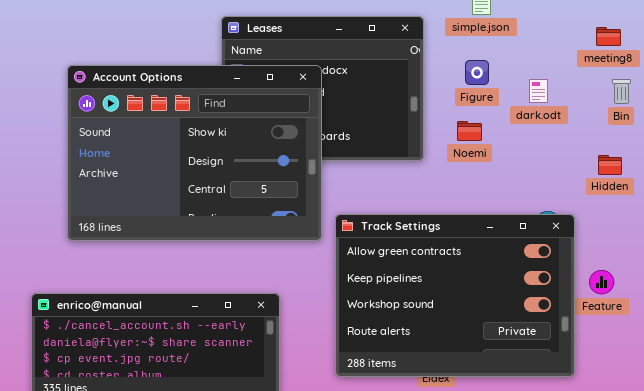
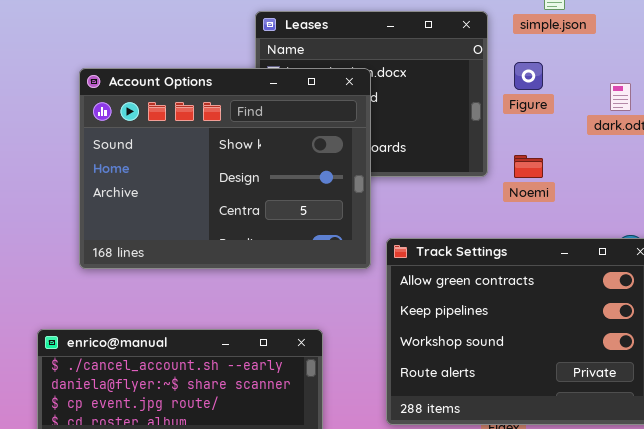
Figure: [465,60,489,85] -> [514,62,543,90], moved
Noemi: [457,121,482,141] -> [514,155,543,178], moved

